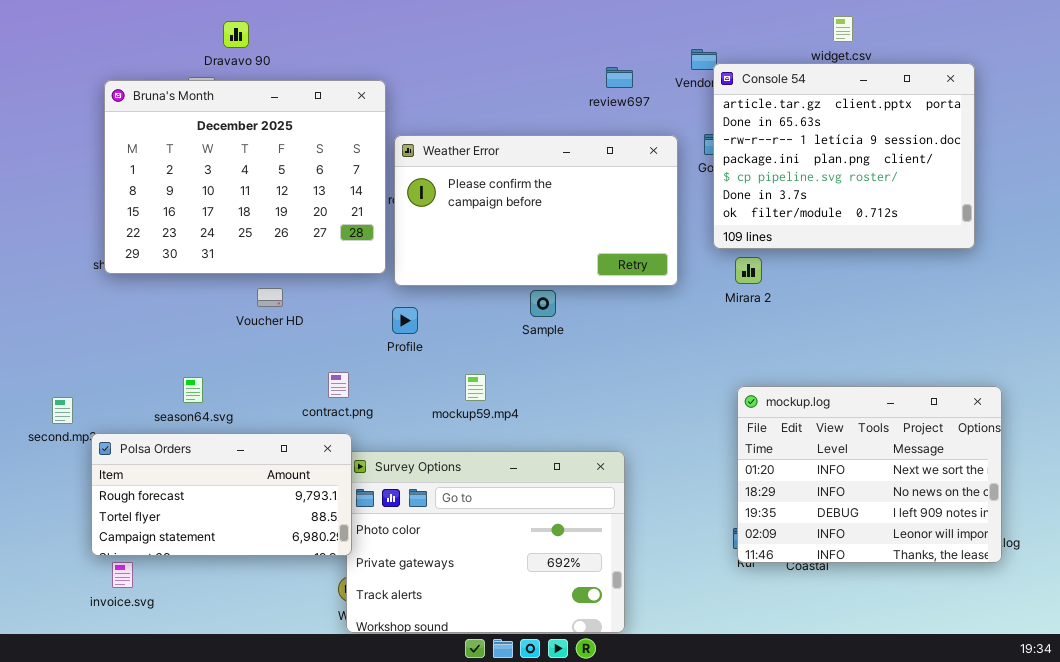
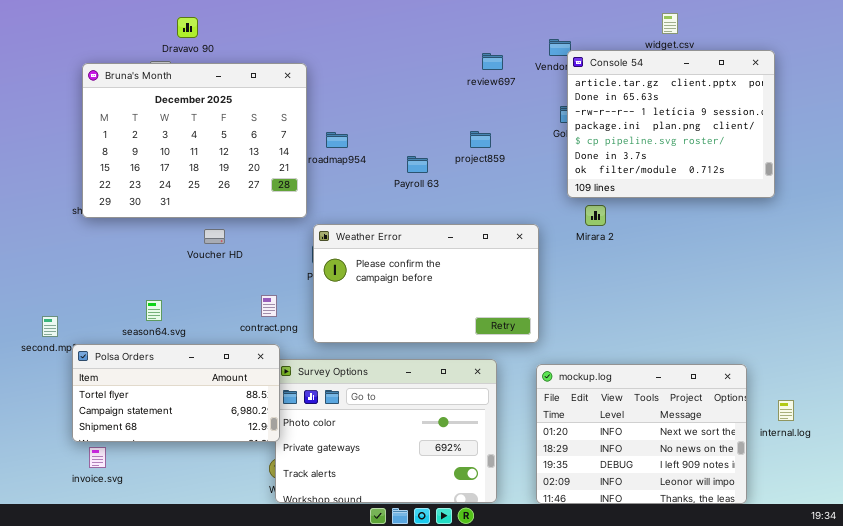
Weather Error: [394,135,678,286] -> [313,224,539,343], moved
mockup.log: [737,386,1002,563] -> [536,364,747,504], moved
Polsa Orders: [91,433,352,556] -> [72,344,280,442], scrolled down 1 row

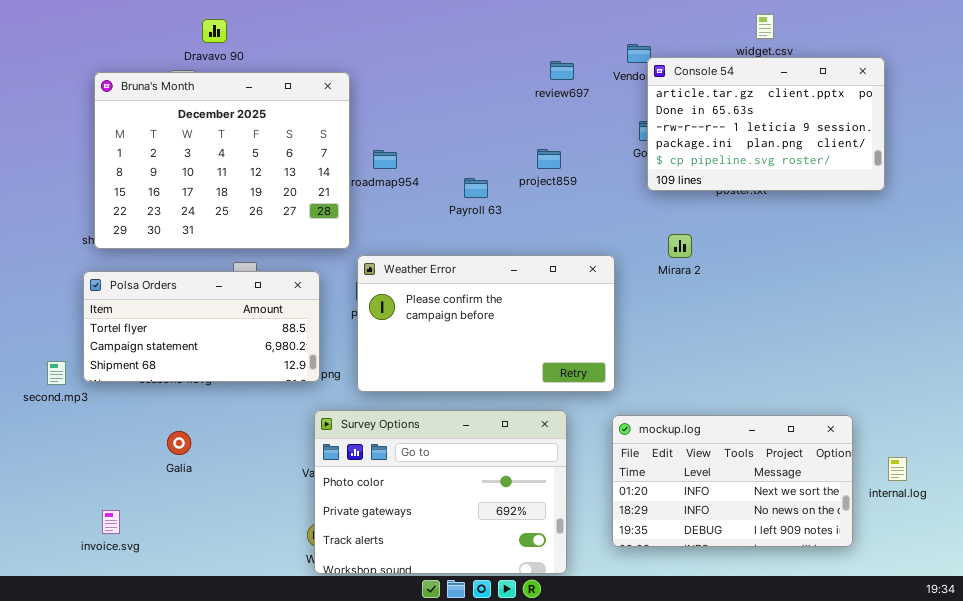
Console 54: [567,50,775,198] -> [647,57,885,191], resized
Polsa Orders: [72,344,280,442] -> [83,271,320,382], moved
mockup.log: [536,364,747,504] -> [612,415,853,547], resized

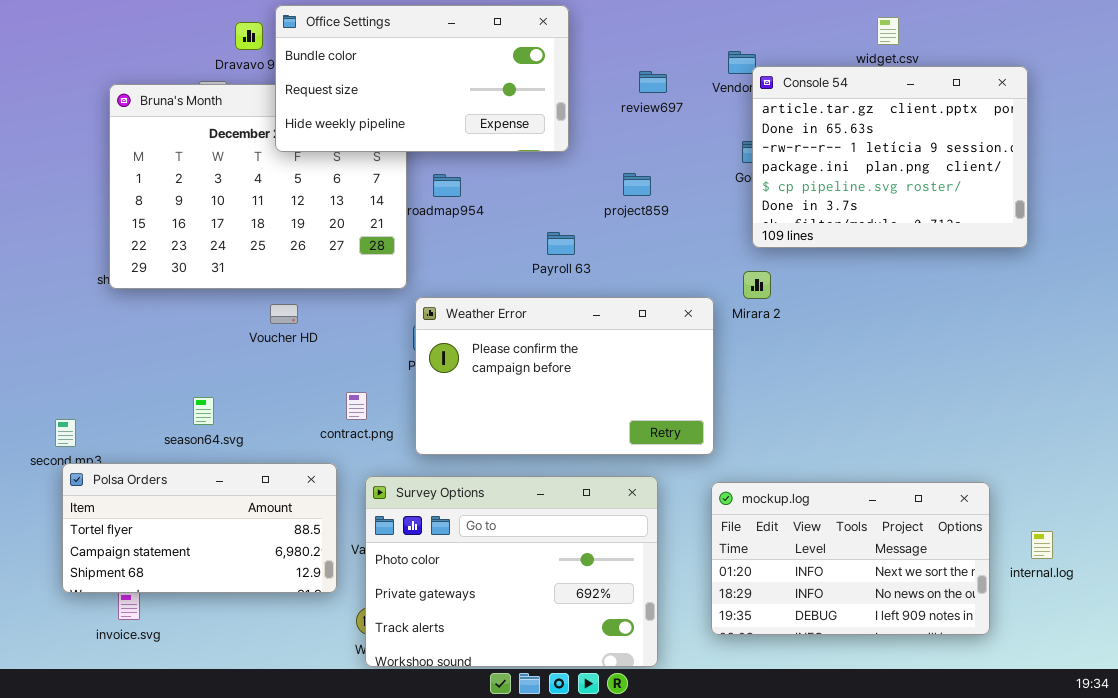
Office Settings: none -> [275,5,569,152], opened
Console 54: [647,57,885,191] -> [752,66,1028,248], resized
Payroll 63: [464,178,488,198] -> [547,232,575,255], moved
Mirara 2: [668,234,692,258] -> [743,271,771,299], moved
Polsa Orders: [83,271,320,382] -> [62,463,337,593], moved

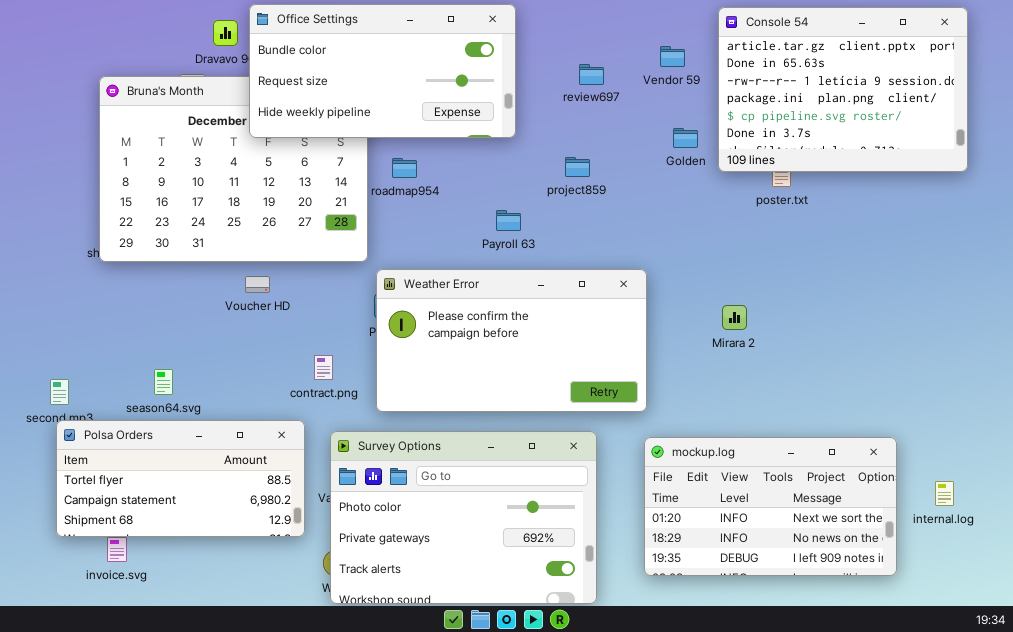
Console 54: [752,66,1028,248] -> [718,7,968,172], moved
Mirara 2: [743,271,771,299] -> [722,305,747,330], moved
season64.svg: [193,397,214,425] -> [154,369,173,395], moved

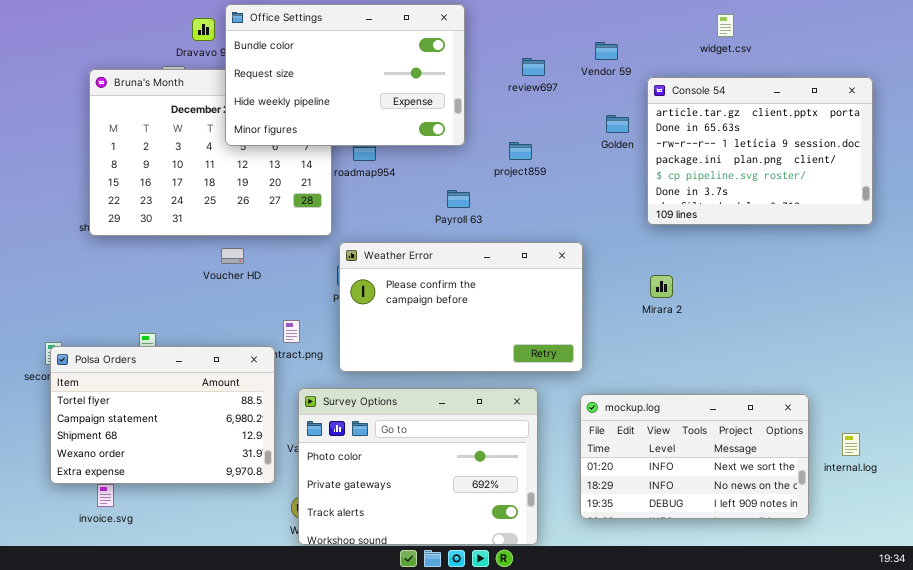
Office Settings: [249,4,516,138] -> [225,4,465,146], resized
Console 54: [718,7,968,172] -> [647,77,873,225], moved
Polsa Orders: [56,420,305,537] -> [50,346,275,484], resized

